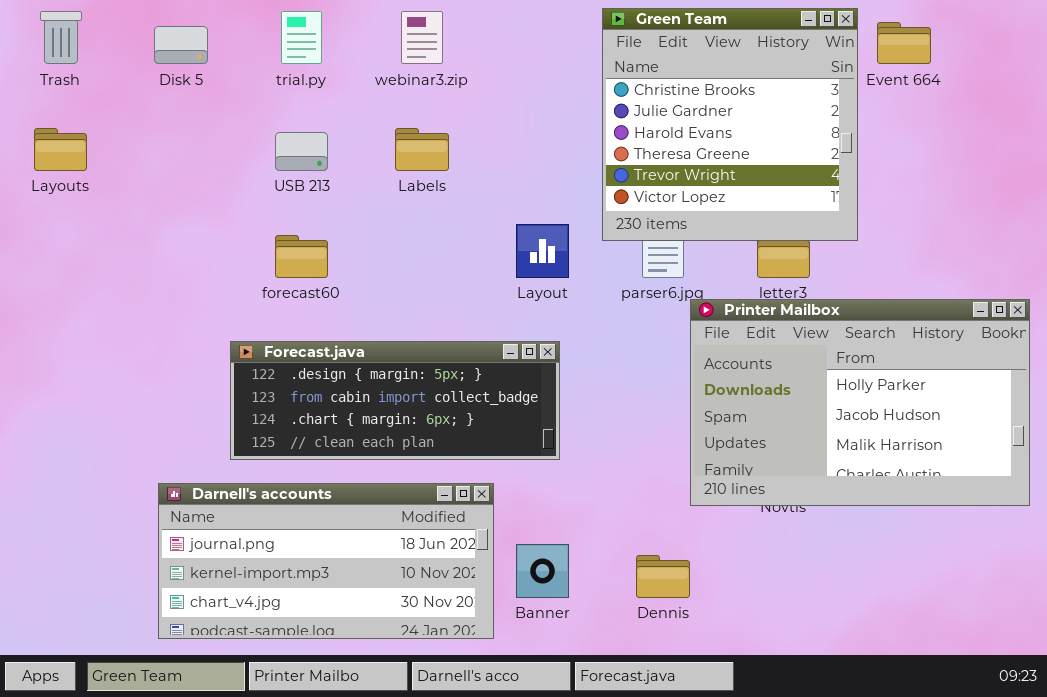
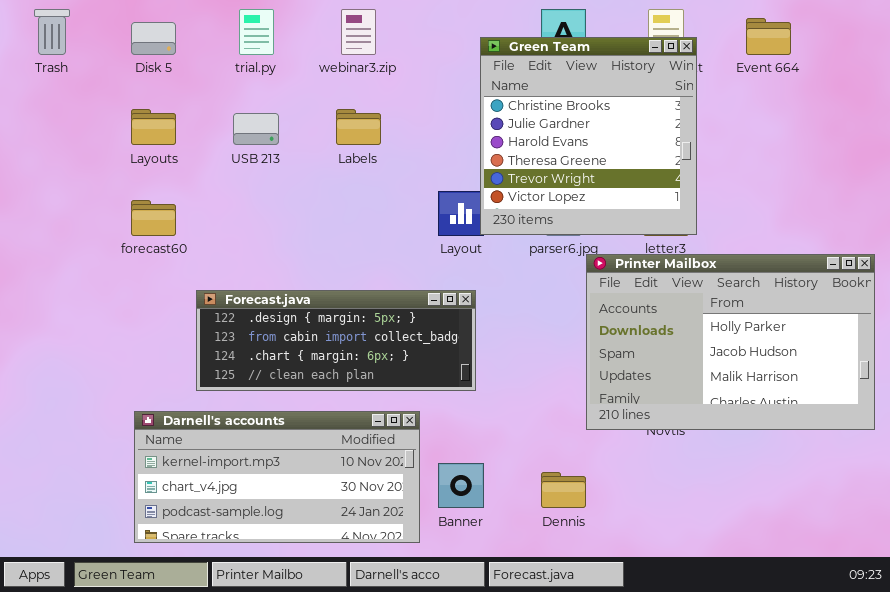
Green Team: [602,8,858,241] -> [480,37,697,235], moved
Layouts: [34,128,87,171] -> [131,109,176,145], moved
forecast60: [275,235,328,278] -> [131,200,176,236], moved
Darnell's accounts: [158,483,494,639] -> [134,411,420,543], scrolled down 1 row

